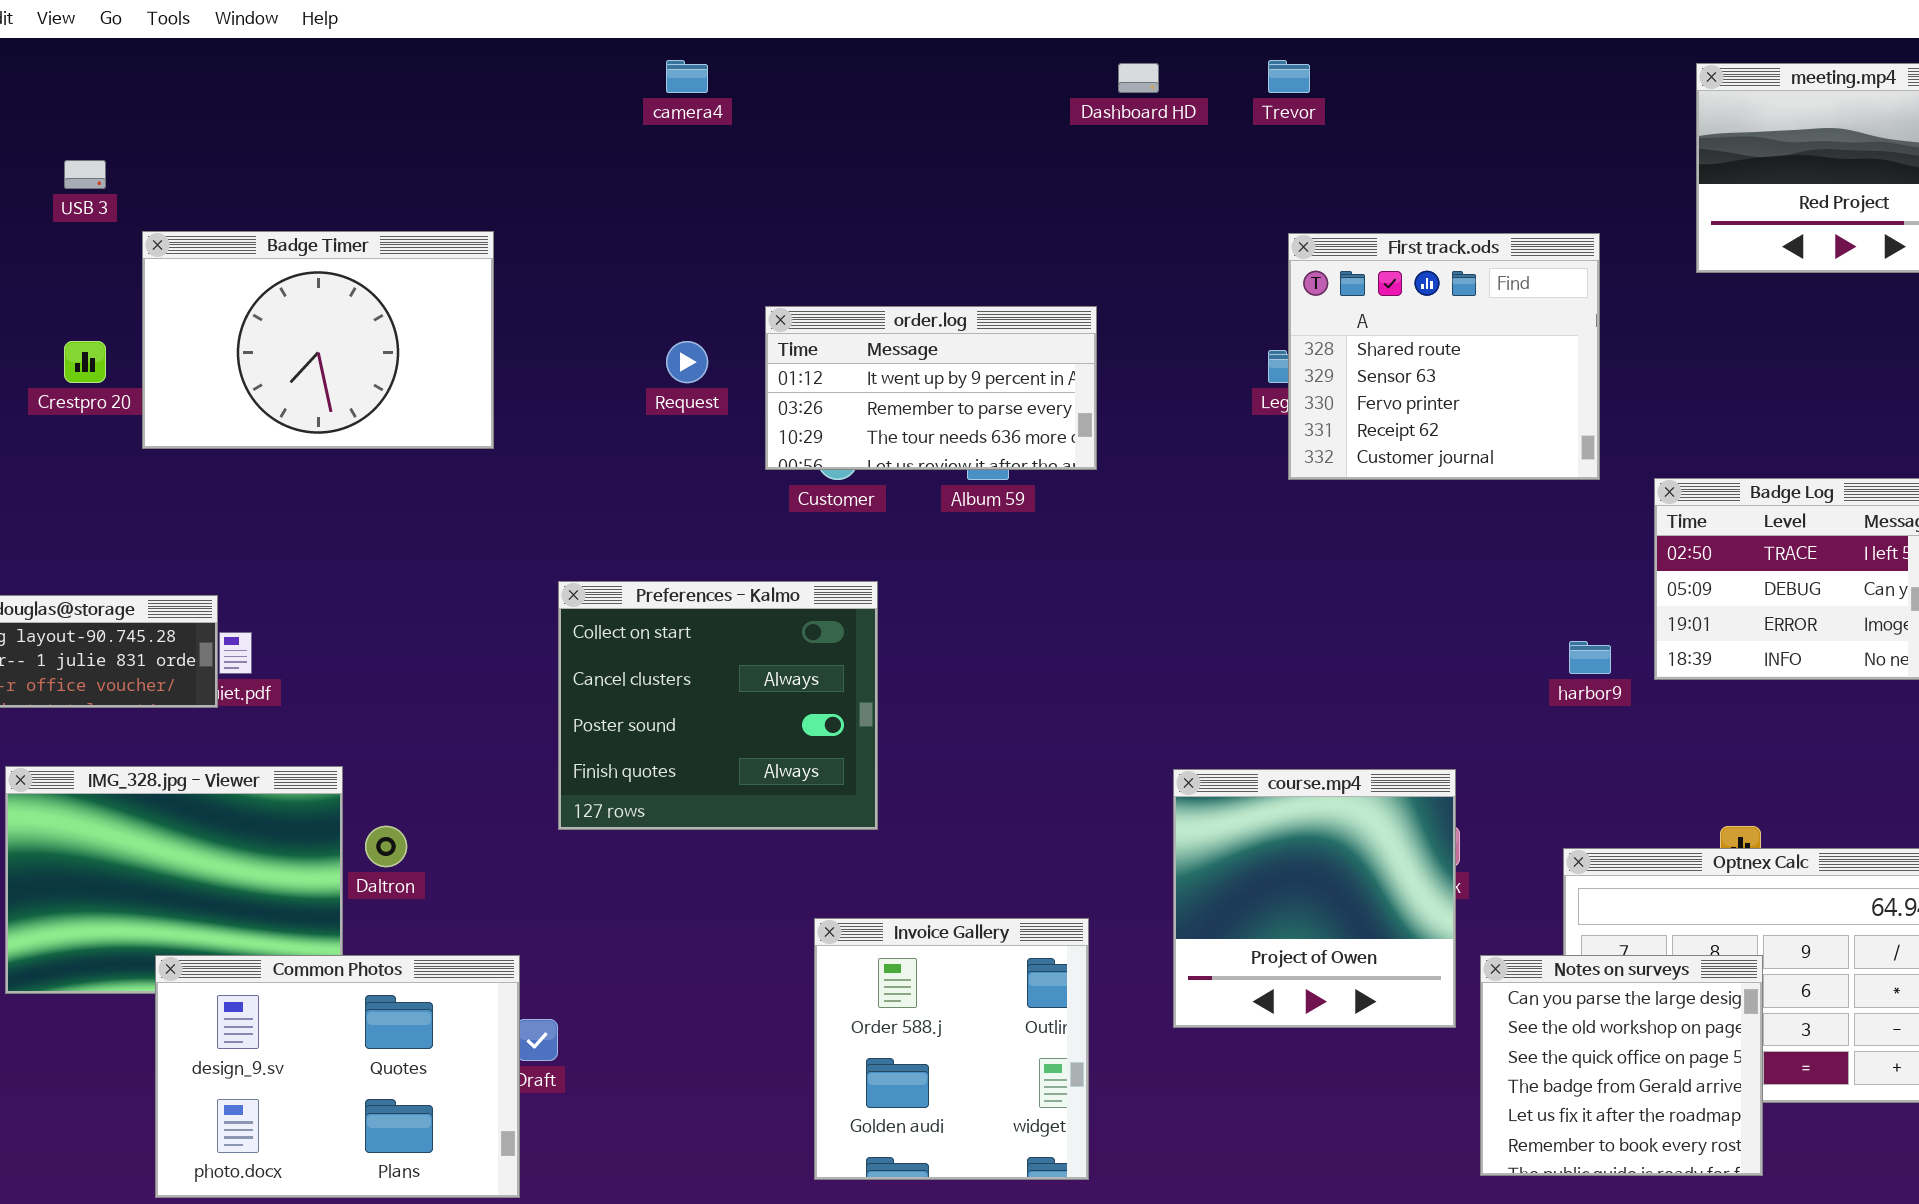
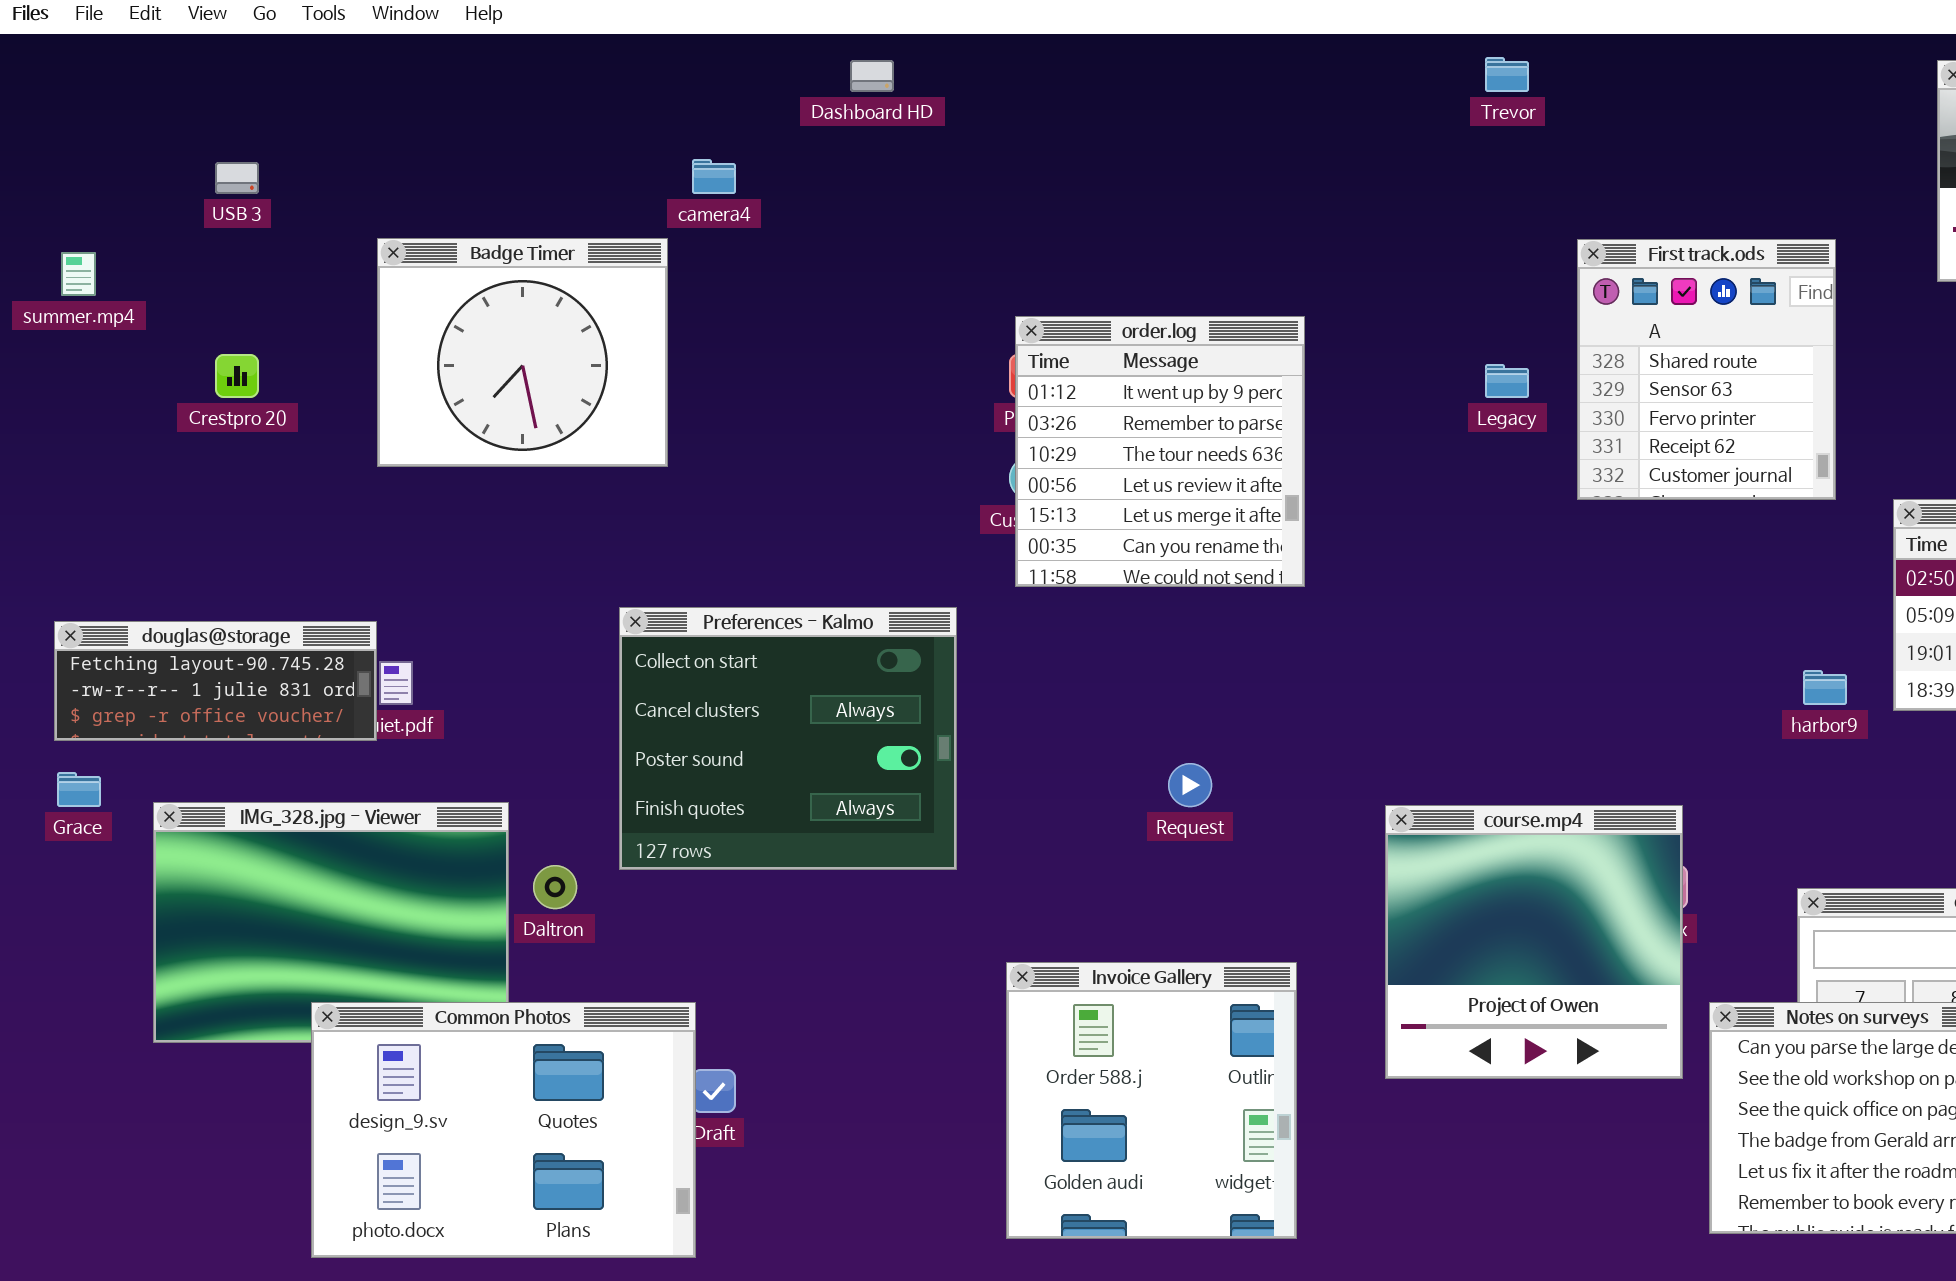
camera4: [666,60,708,93] -> [692,159,736,194], moved
Dashboard HD: [1118,63,1159,93] -> [850,60,894,92], moved
Badge Timer: [142,231,494,449] -> [377,238,668,467], resized
First track.ods: [1288,233,1600,480] -> [1577,239,1836,500], resized
order.log: [765,306,1097,470] -> [1015,316,1305,587], resized
Request: [666,341,708,383] -> [1168,763,1212,807], moved
Preferences - Kalmo: [558,581,878,830] -> [619,607,957,870], moved

